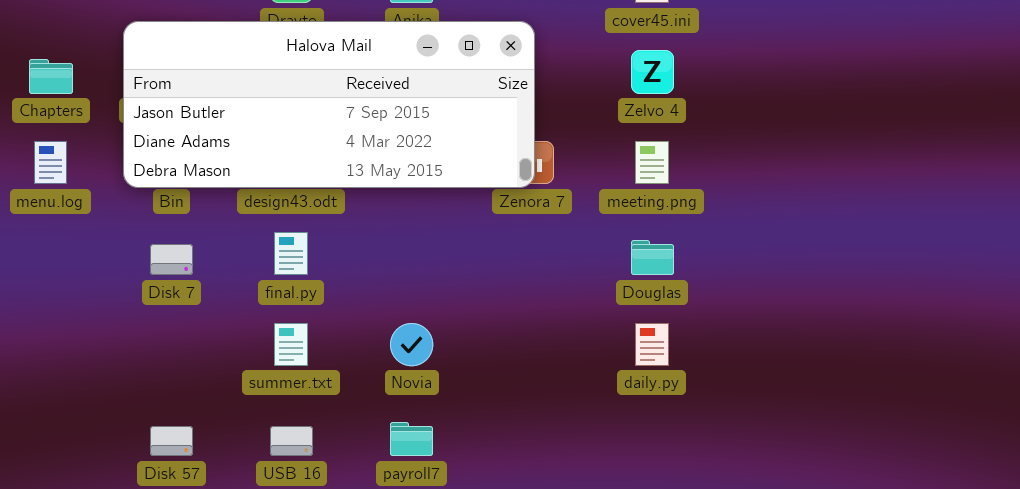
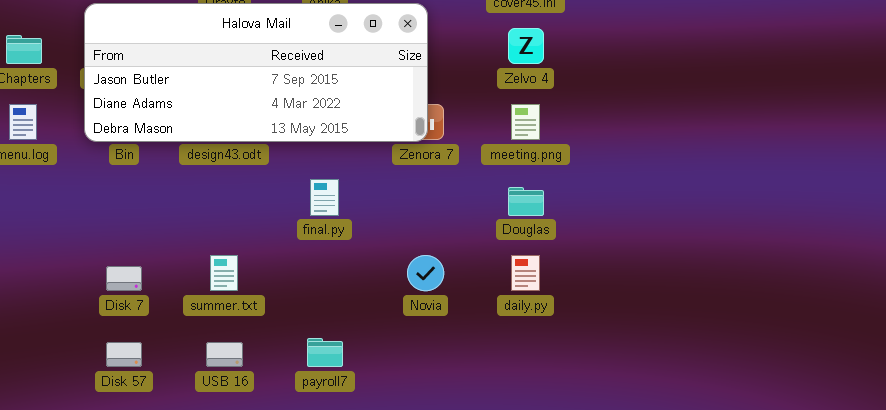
final.py: [274,232,308,275] -> [310,179,339,216], moved
Disk 7: [150,244,193,275] -> [106,266,142,291], moved
Novia: [390,323,433,366] -> [407,255,444,291], moved

